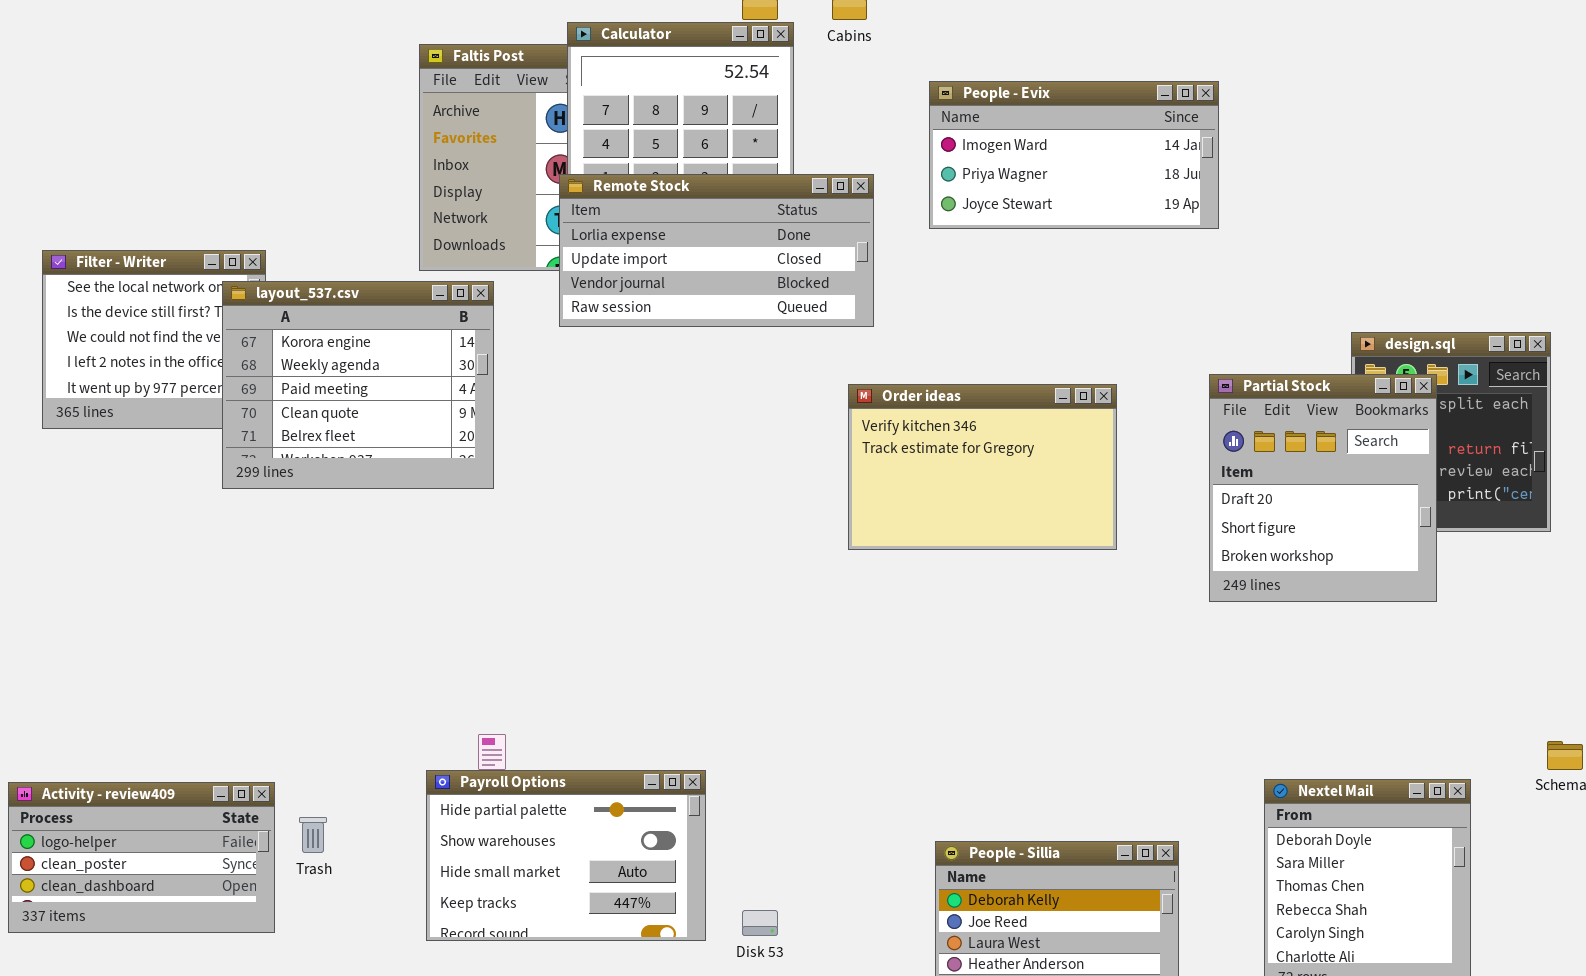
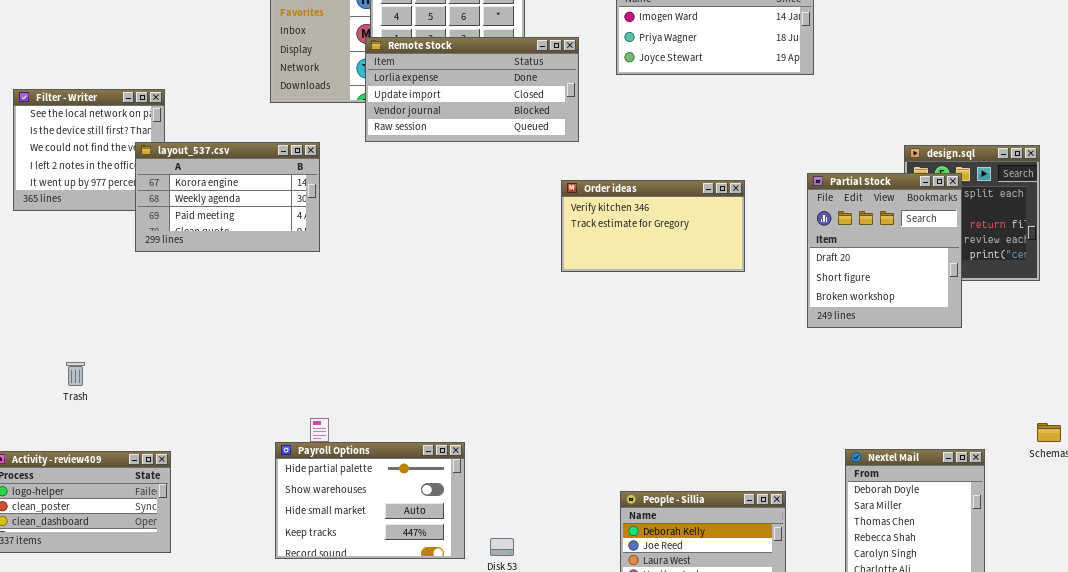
layout_537.csv: [222,281,494,489] -> [135,142,320,252], resized
Order ideas: [848,384,1117,550] -> [561,180,745,272], resized
Trash: [299,817,327,853] -> [66,362,85,386], moved

